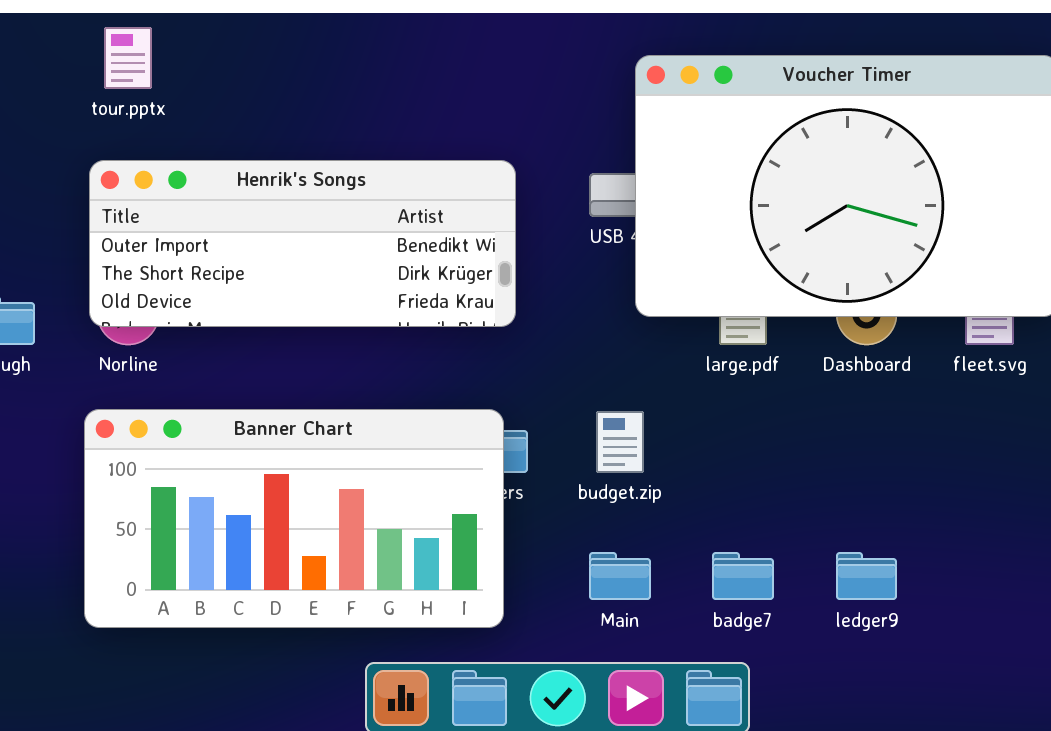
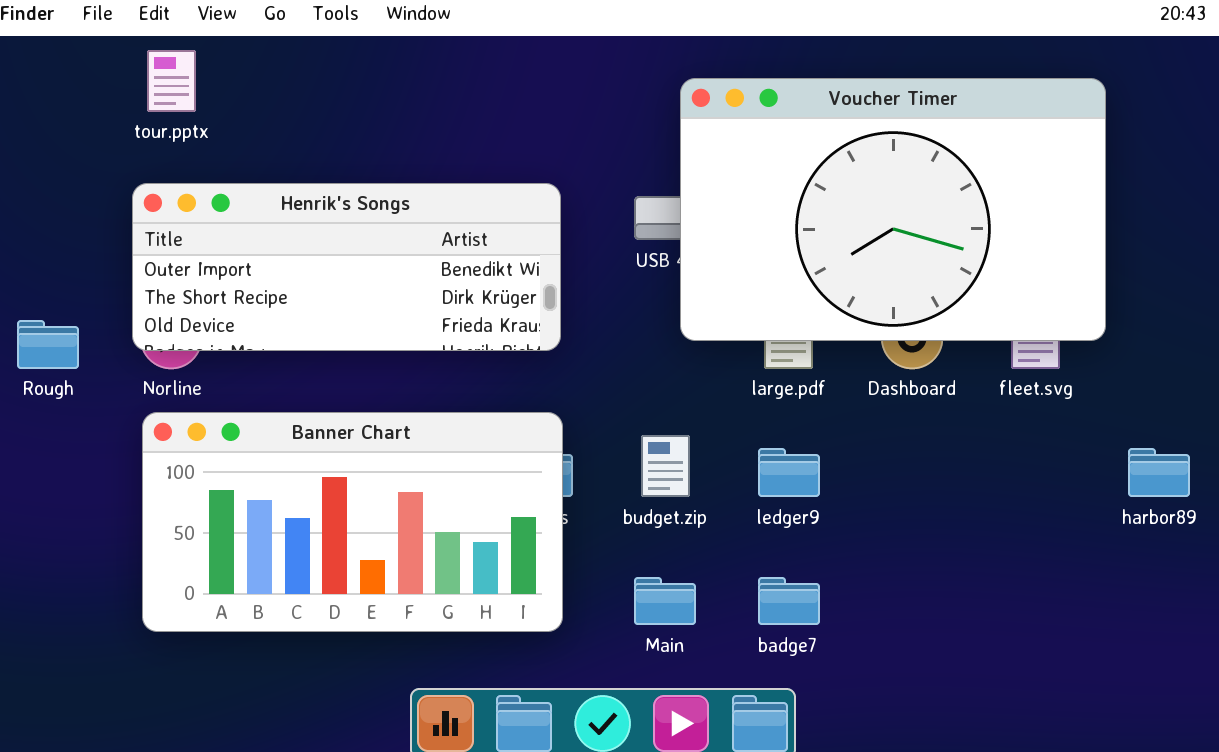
Banner Chart: [84,409,504,628] -> [142,412,563,632], moved
ledger9: [836,552,897,600] -> [758,448,820,497], moved

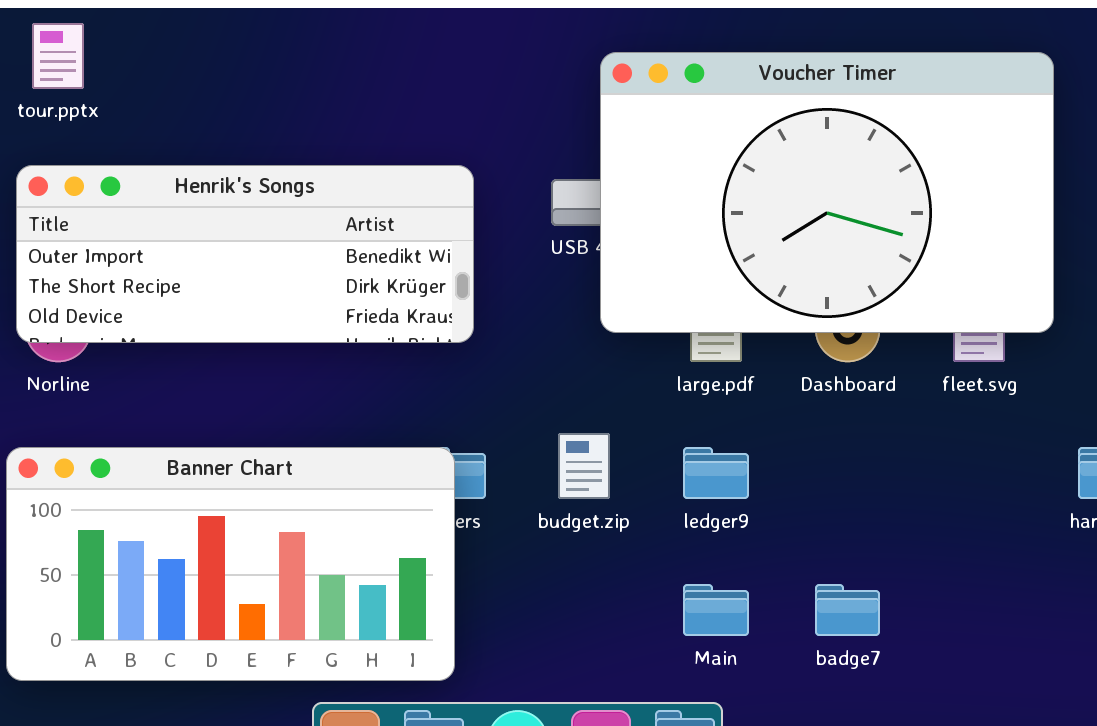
Banner Chart: [142,412,563,632] -> [6,447,455,681], moved
Main: [634,577,696,625] -> [683,584,749,636], moved
badge7: [758,577,820,625] -> [815,584,880,636], moved

